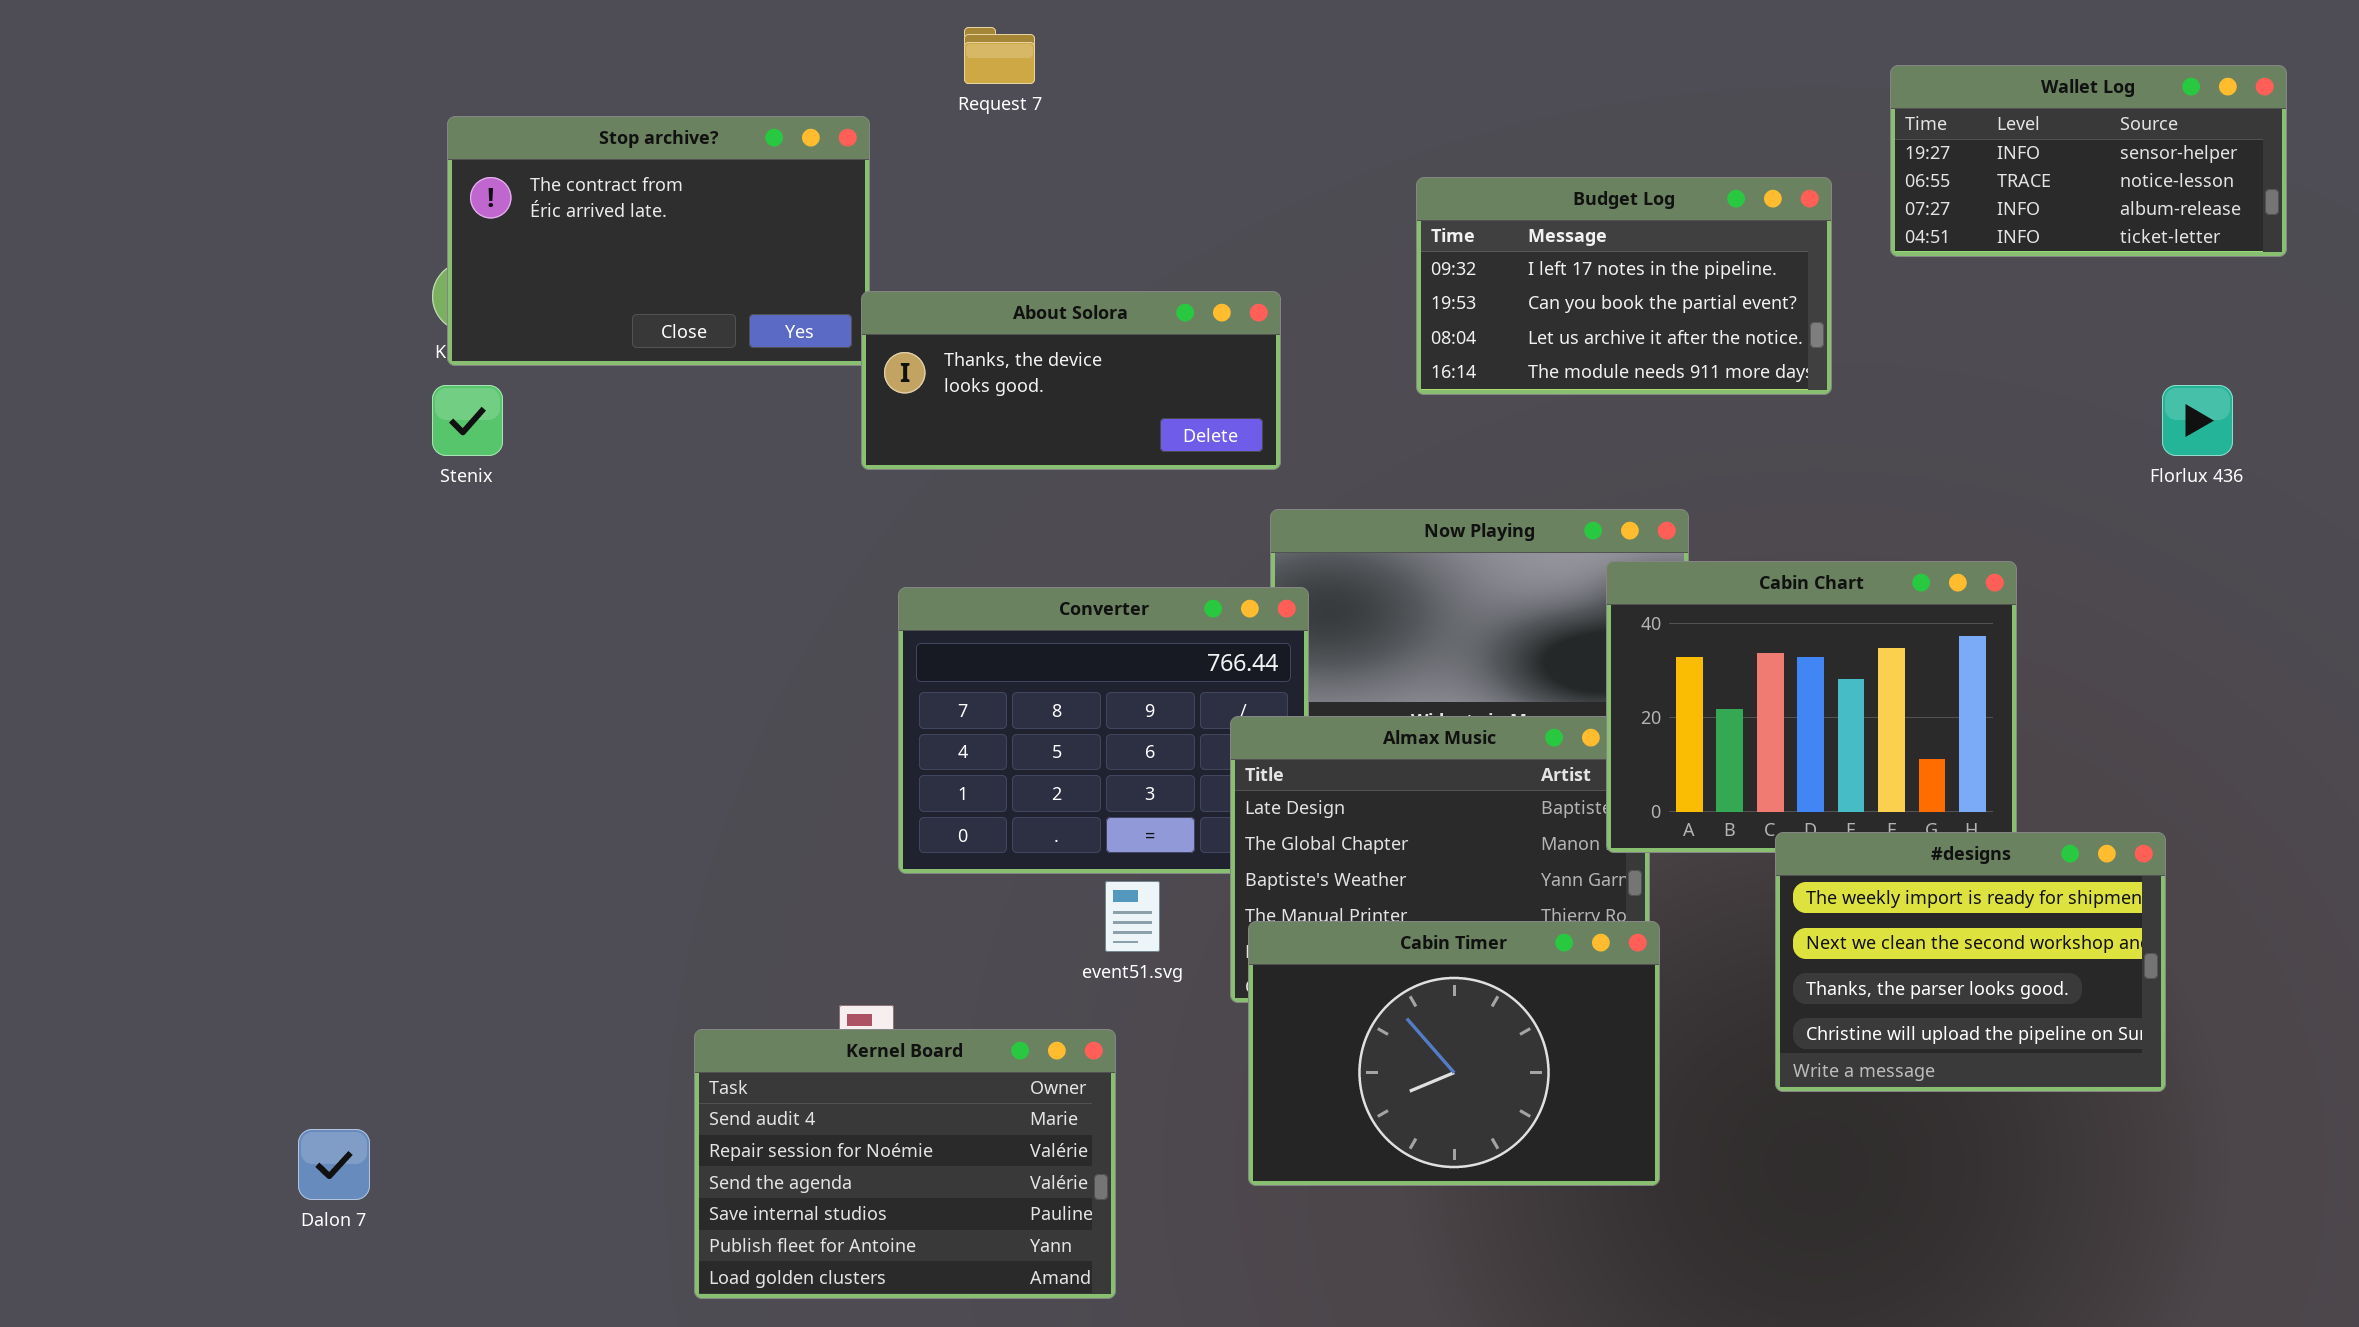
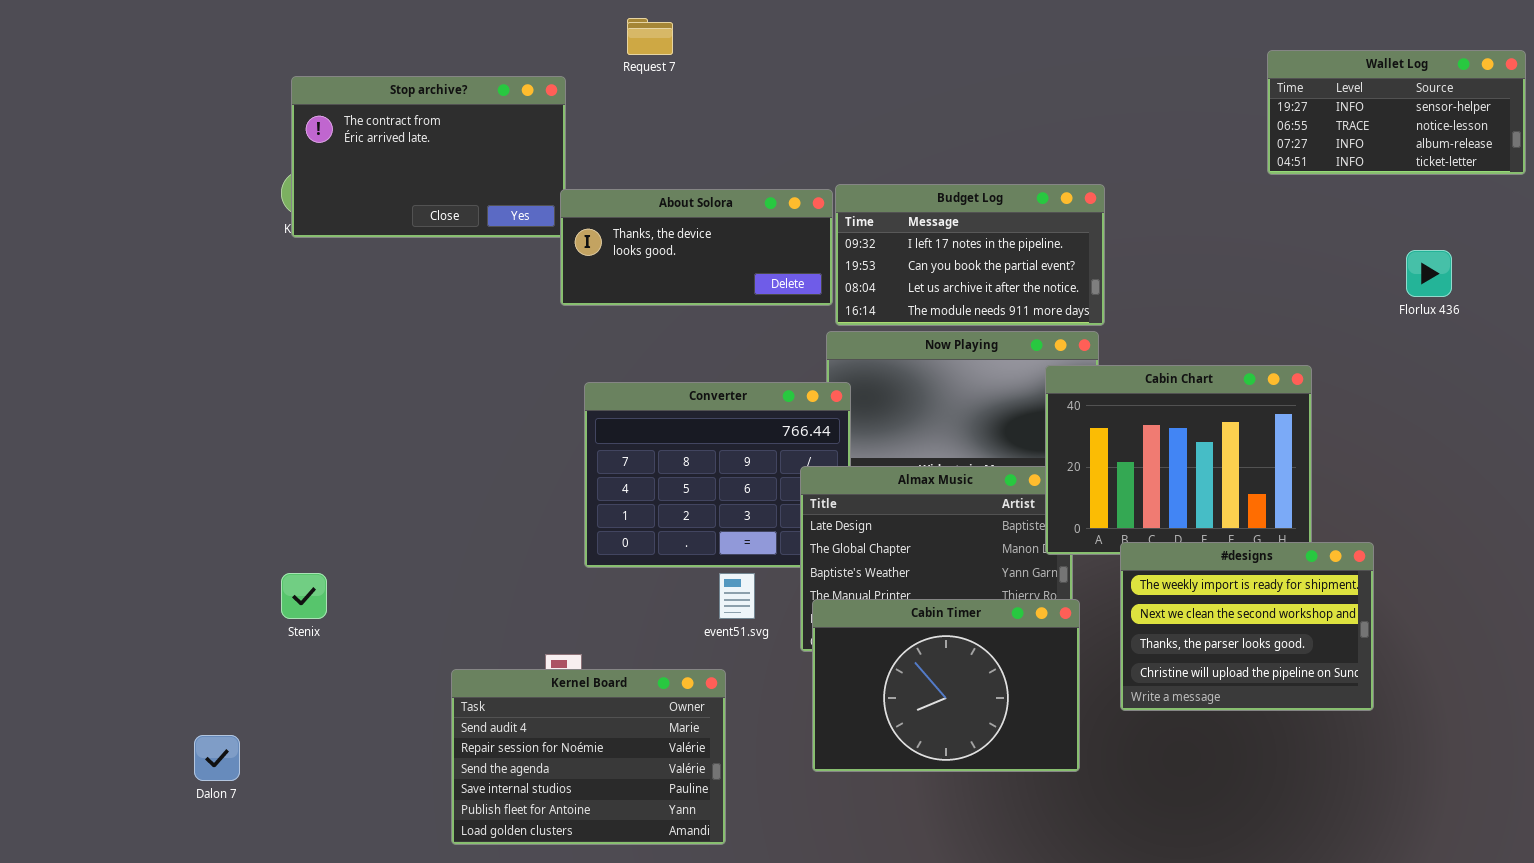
Wallet Log: [1890,65,2287,257] -> [1267,50,1526,175], moved
Budget Log: [1416,177,1832,395] -> [835,184,1105,326], moved
Stenix: [432,385,503,456] -> [281,573,327,619], moved
#designs: [1775,832,2166,1092] -> [1120,542,1374,711], moved

